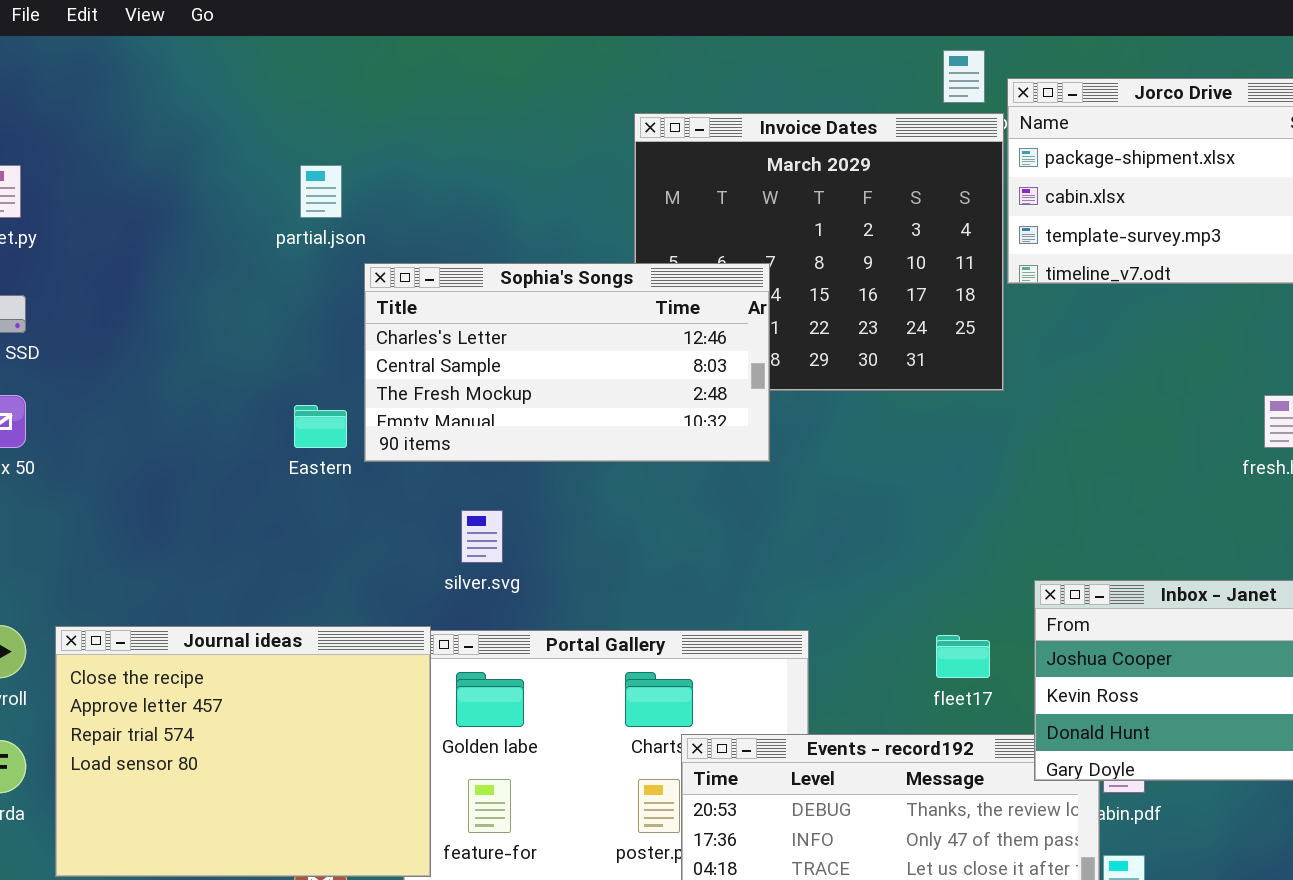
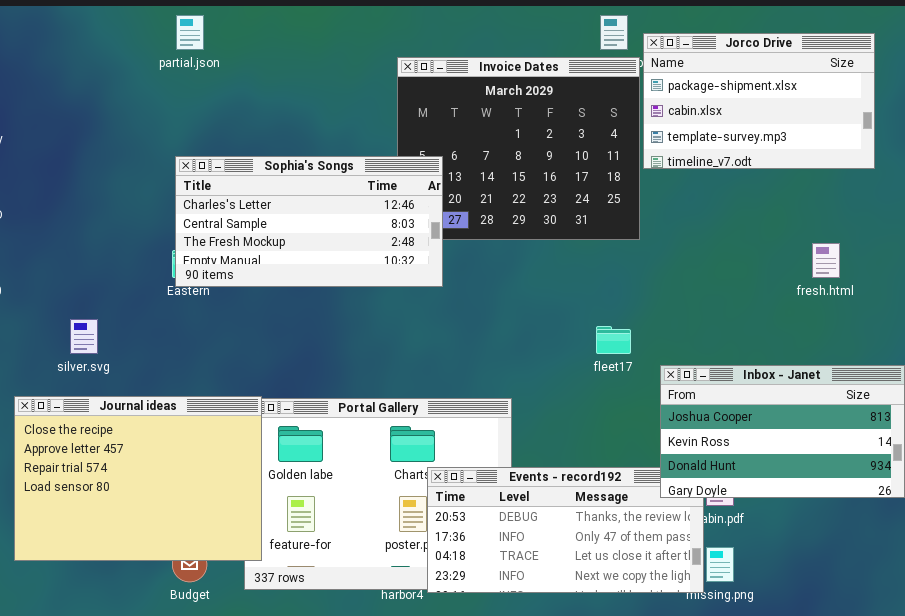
partial.json: [300,165,342,218] -> [176,15,204,50], moved
Sophia's Songs: [364,263,770,462] -> [175,156,443,287], moved
silver.svg: [461,510,503,563] -> [70,319,98,354], moved
fleet17: [936,635,990,678] -> [596,326,631,354], moved

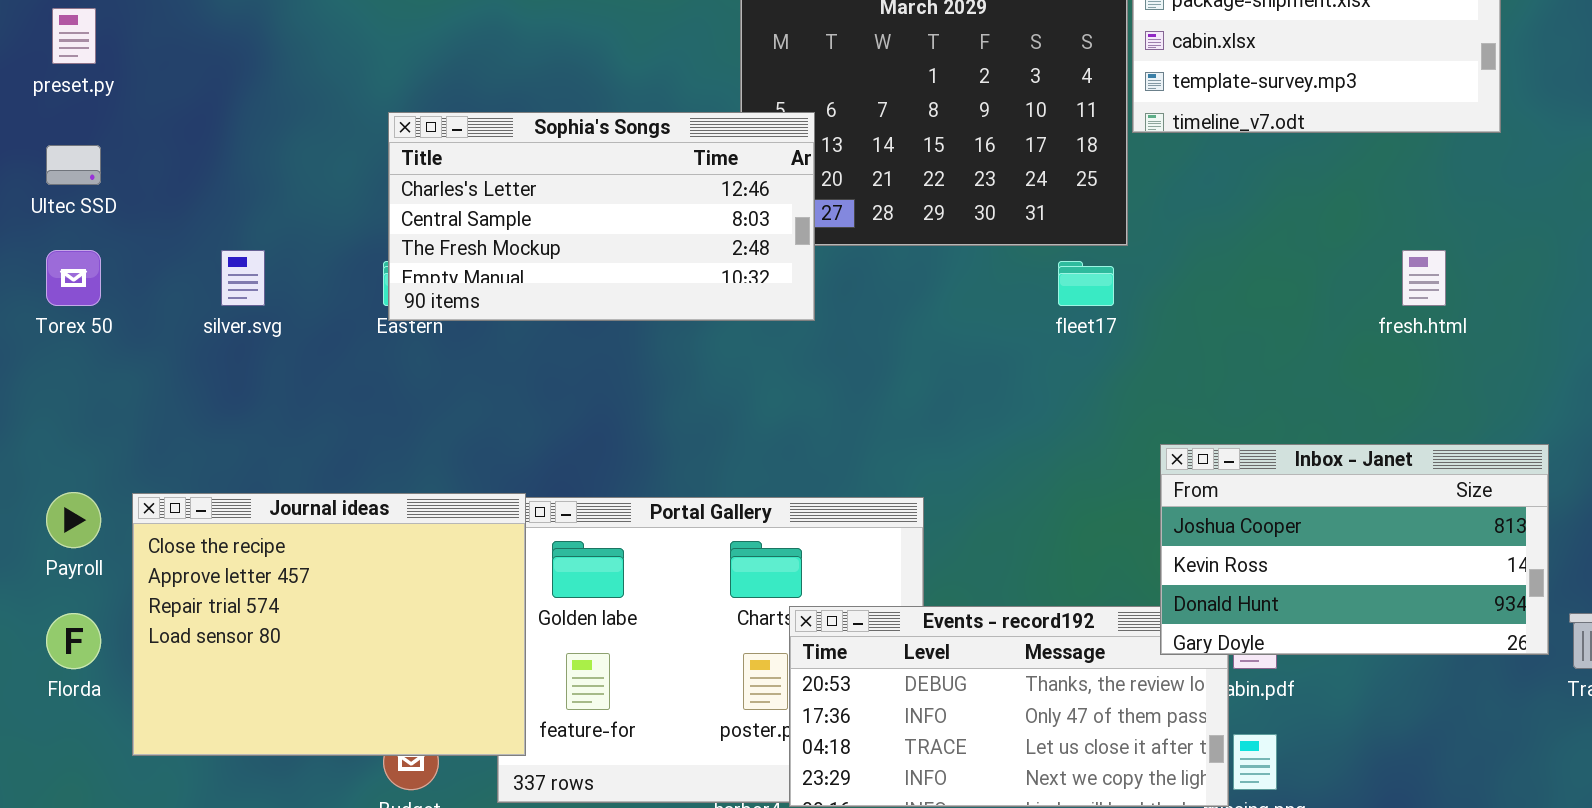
silver.svg: [70,319,98,354] -> [221,250,265,306], moved
fleet17: [596,326,631,354] -> [1058,261,1114,306], moved

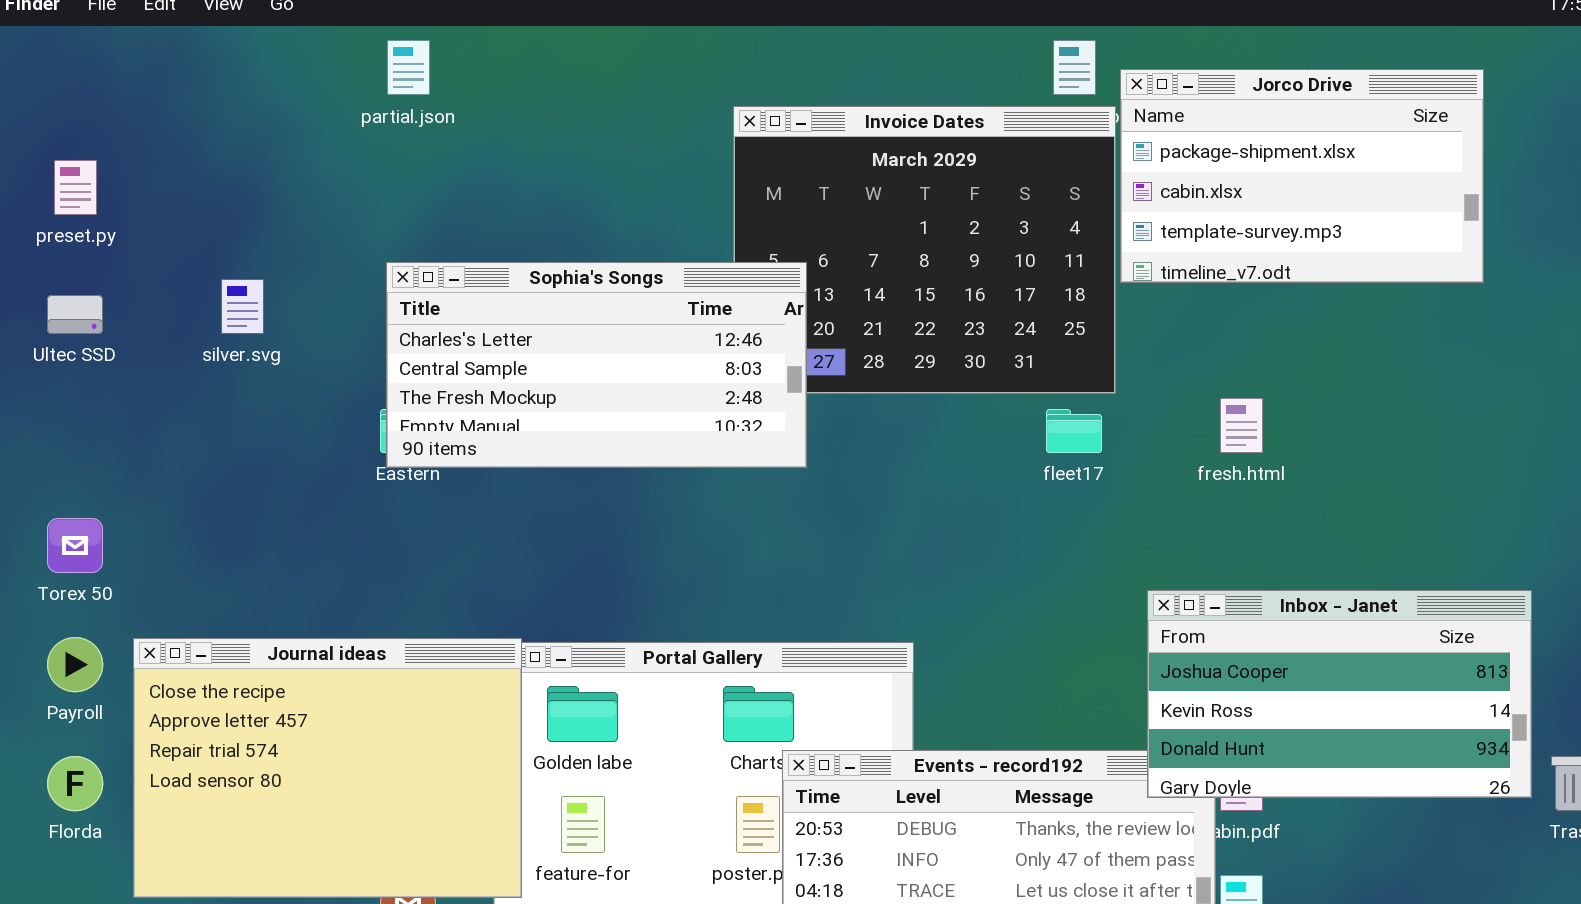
Torex 50: [46,250,101,306] -> [47,518,103,573], moved
silver.svg: [221,250,265,306] -> [221,279,264,334], moved
fresh.html: [1402,250,1446,306] -> [1220,398,1263,453], moved

